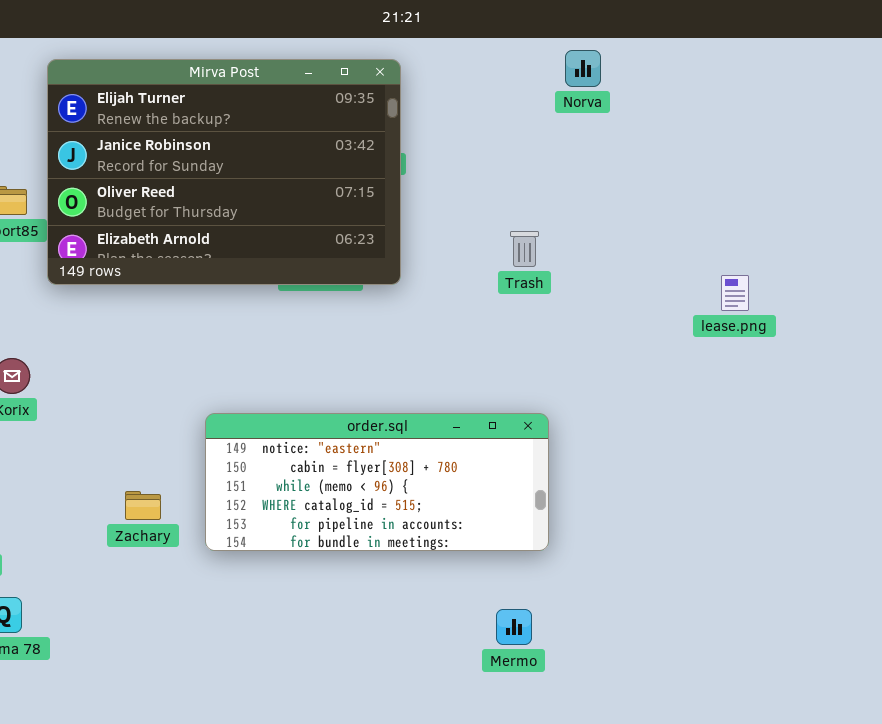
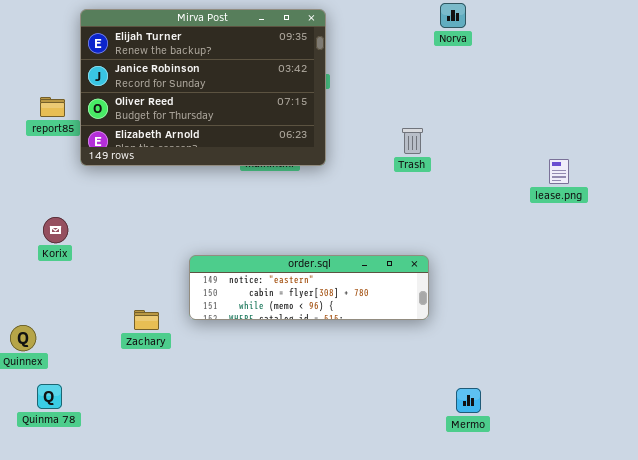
order.sql: [205,413,549,551] -> [189,255,429,320], resized
Mermo: [496,609,532,645] -> [456,388,481,413], moved

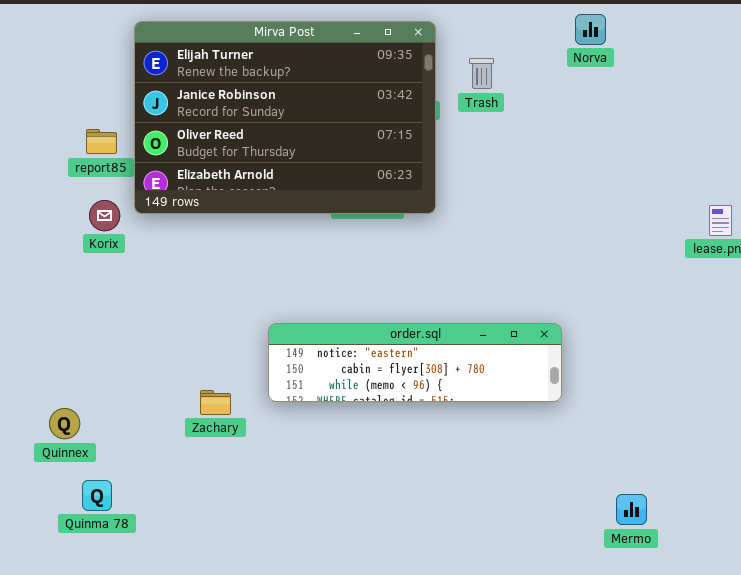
Trash: [402,128,423,154] -> [469,58,494,89], moved
Korix: [43,217,68,243] -> [89,200,120,231], moved
Mermo: [456,388,481,413] -> [616,494,647,525], moved

